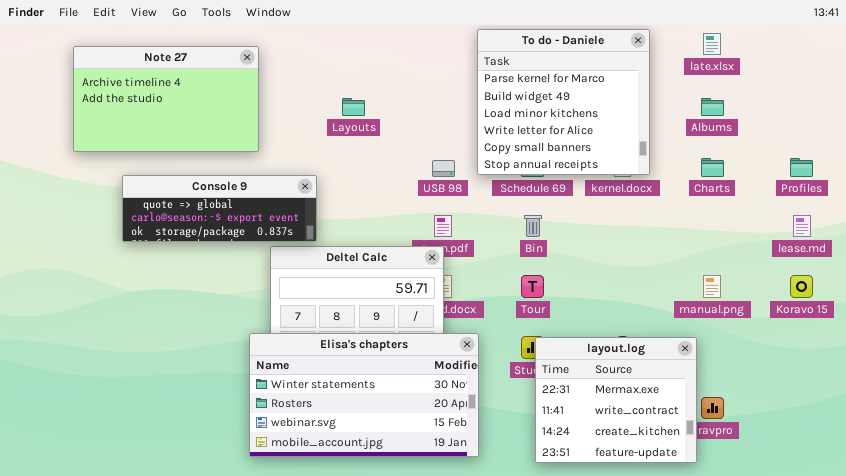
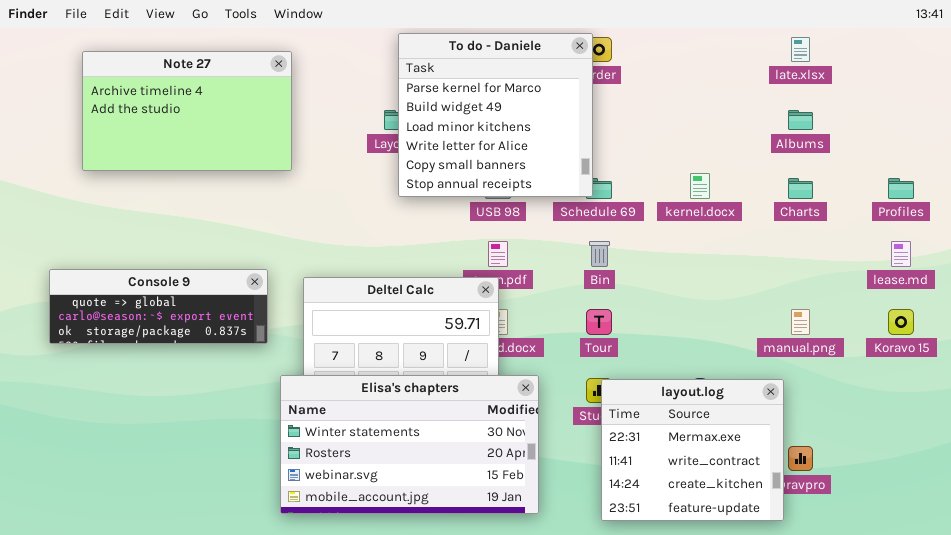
To do - Daniele: [477,29,650,175] -> [398,33,593,197], moved
Console 9: [122,175,317,242] -> [49,269,268,344], moved

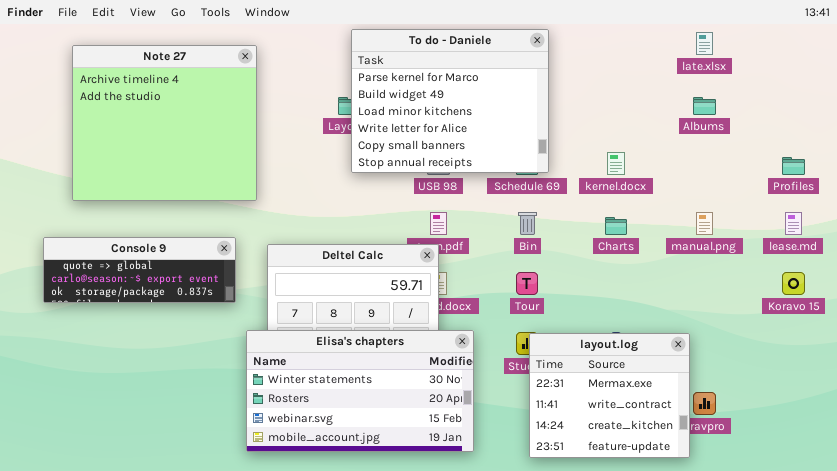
To do - Daniele: [398,33,593,197] -> [351,29,549,173], resized
Note 27: [82,51,292,171] -> [72,45,257,201], resized
Charts: [788,178,813,199] -> [605,217,627,235], moved
manual.png: [791,309,810,335] -> [696,212,713,235], moved

